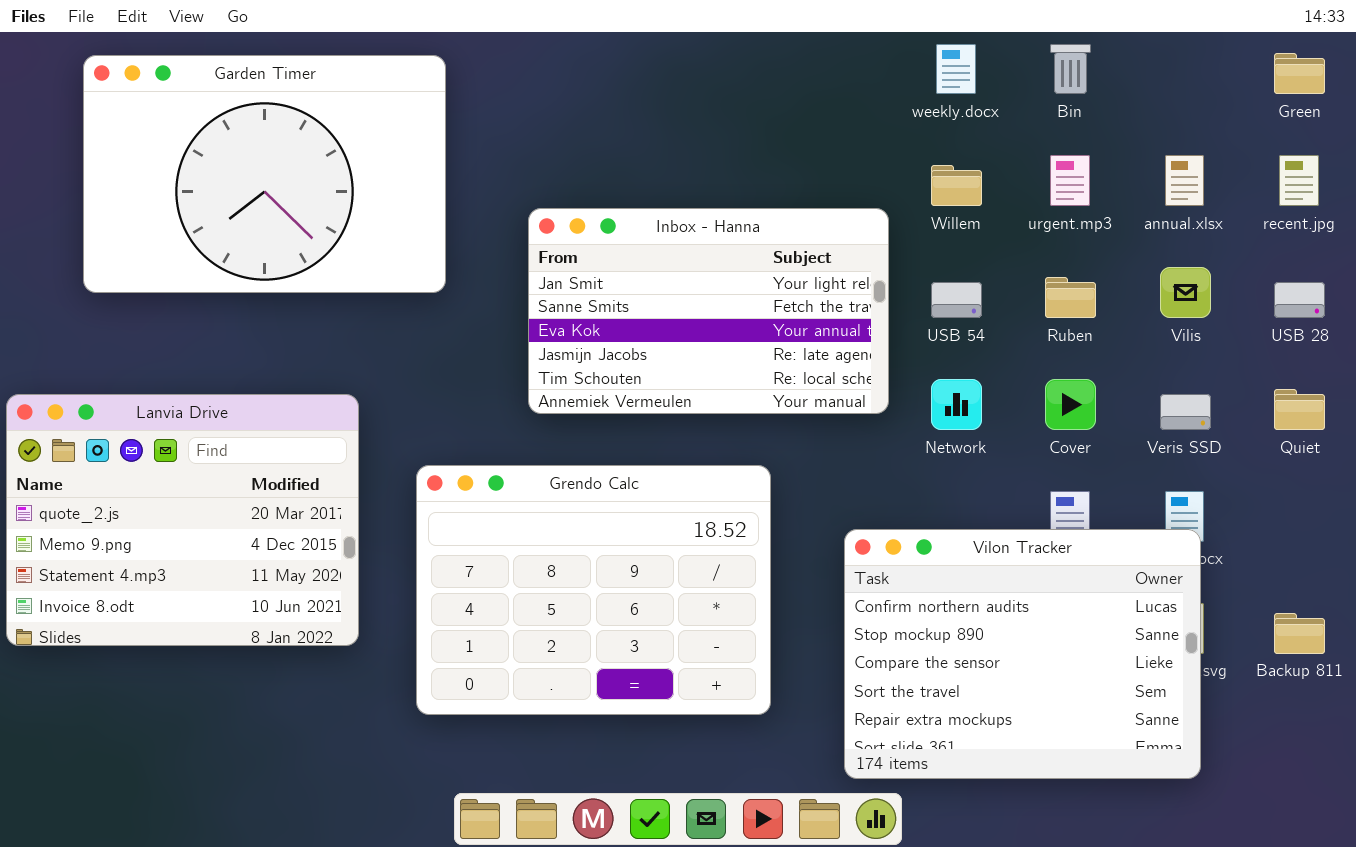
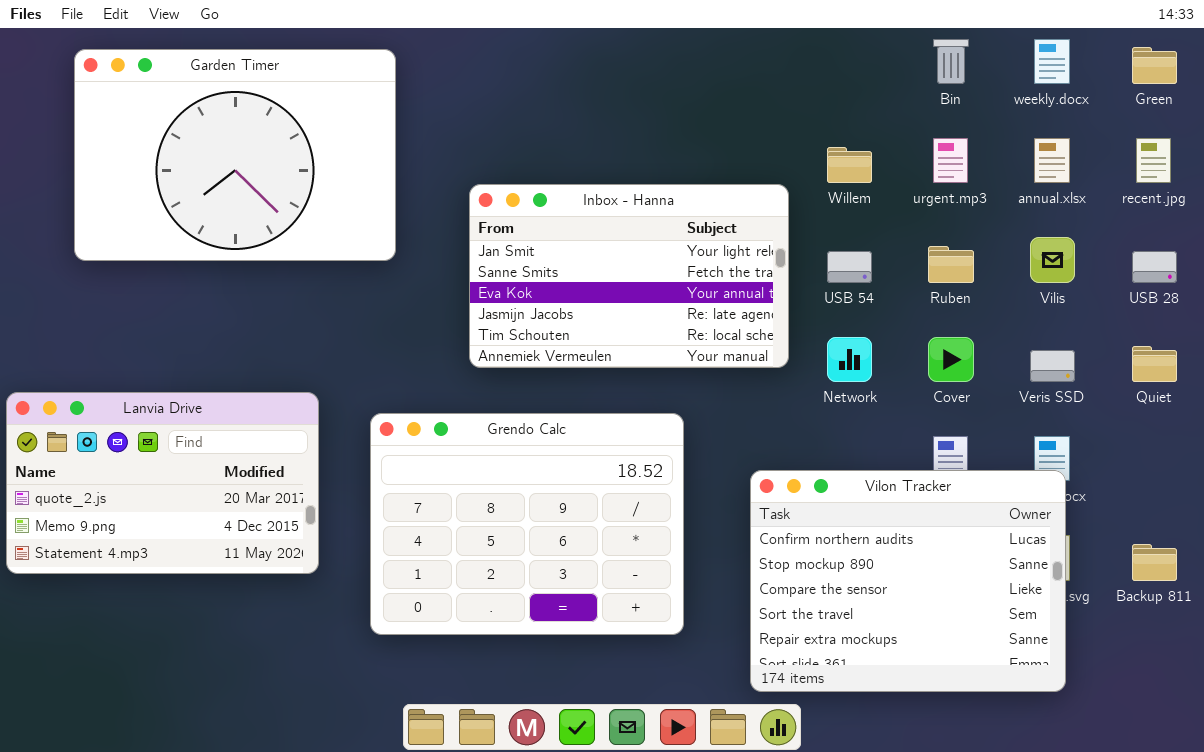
weekly.docx: [936,44,976,94] -> [1034,39,1070,84], moved
Lanvia Drive: [6,394,359,646] -> [6,392,319,574], resized

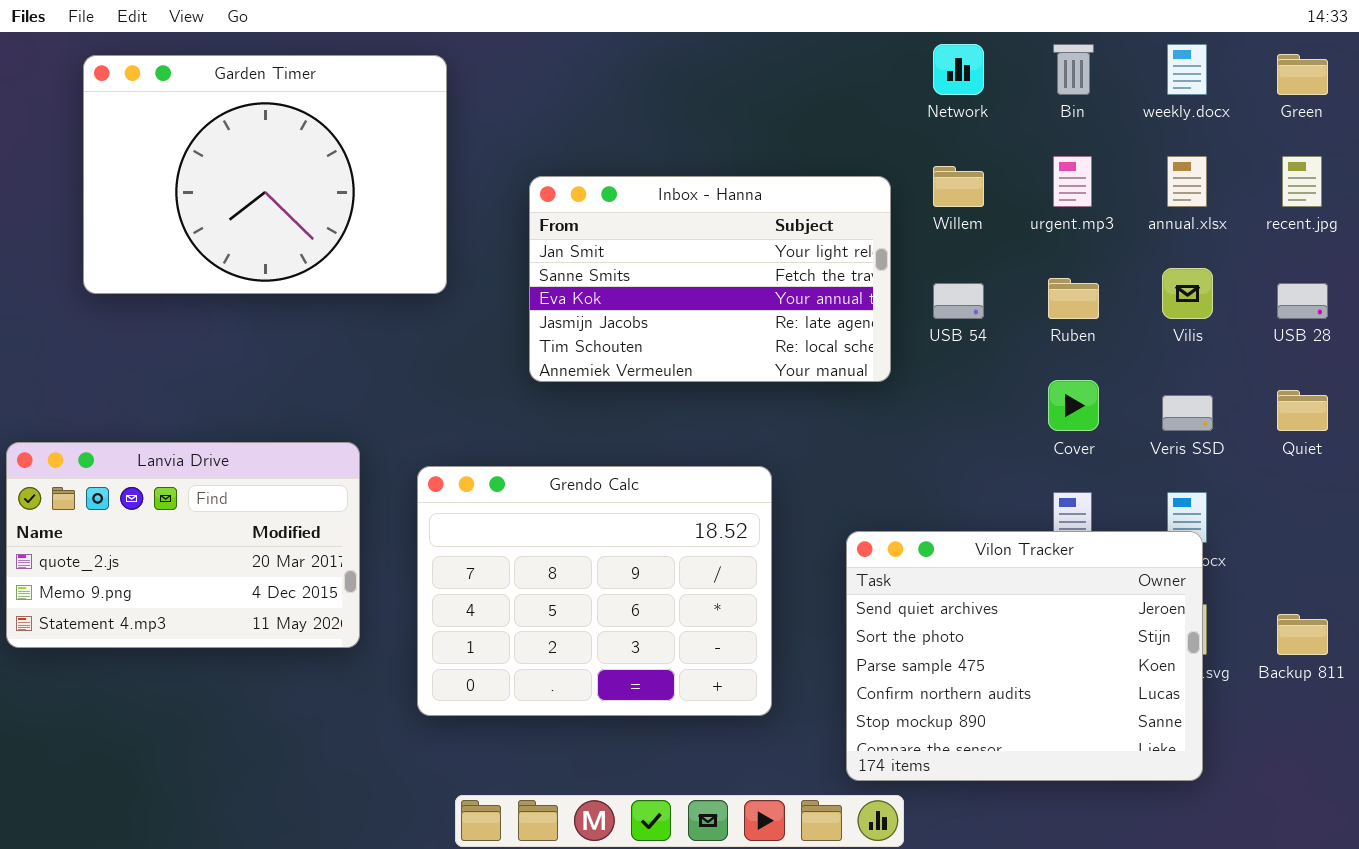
Inbox - Hanna: [469,184,789,368] -> [529,176,891,382], moved
Network: [827,337,872,382] -> [933,44,984,95], moved
Vilon Tracker: [750,470,1066,692] -> [846,531,1203,781], scrolled up 3 rows

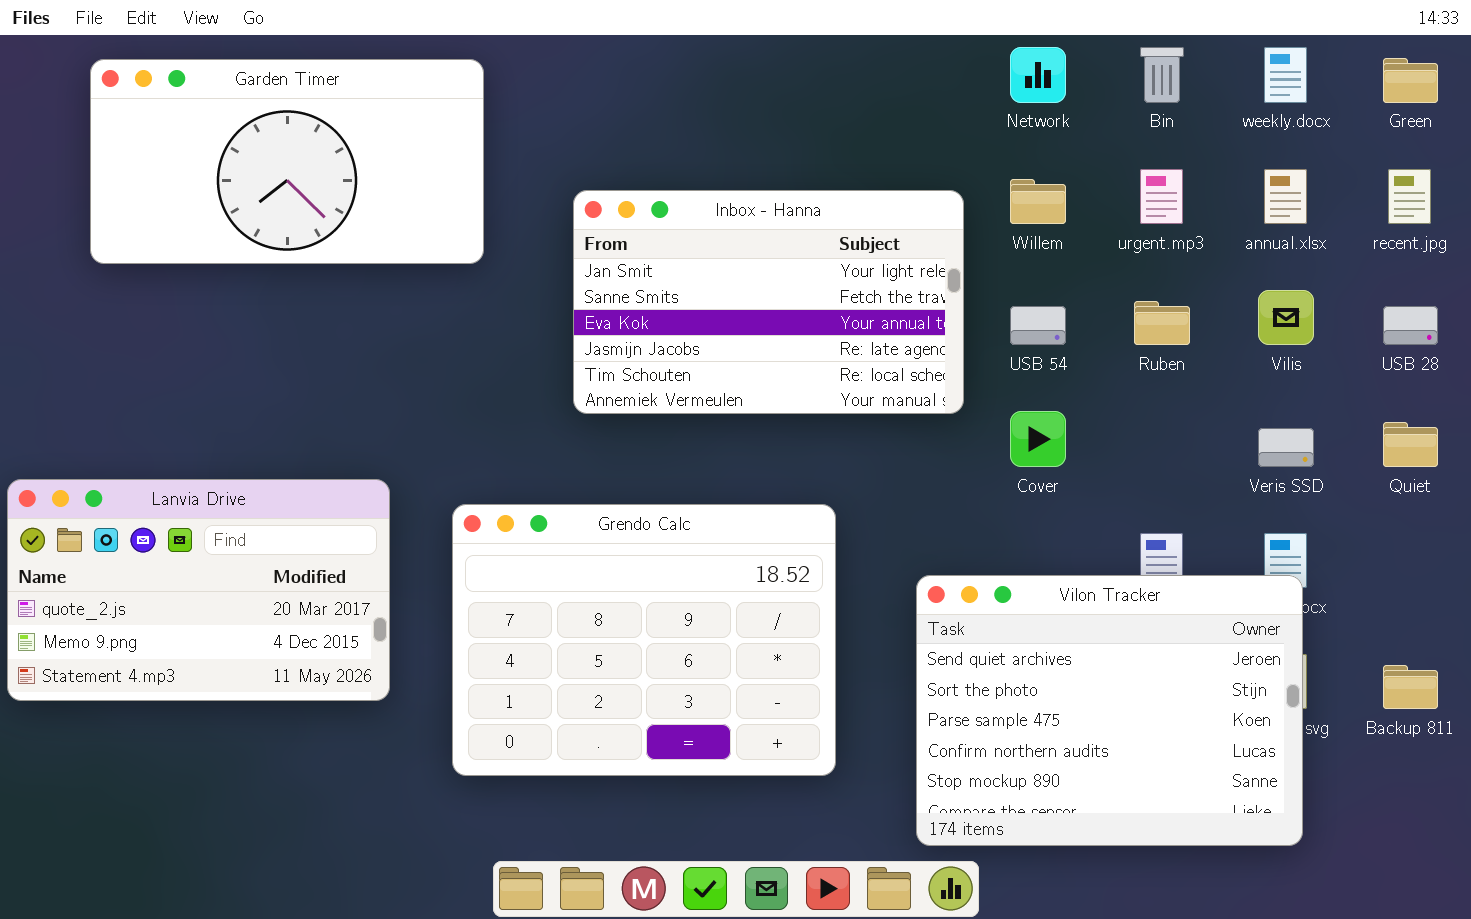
Garden Timer: [83,55,447,294] -> [90,59,484,264], resized
Cover: [1048,380,1099,431] -> [1010,411,1066,467], moved

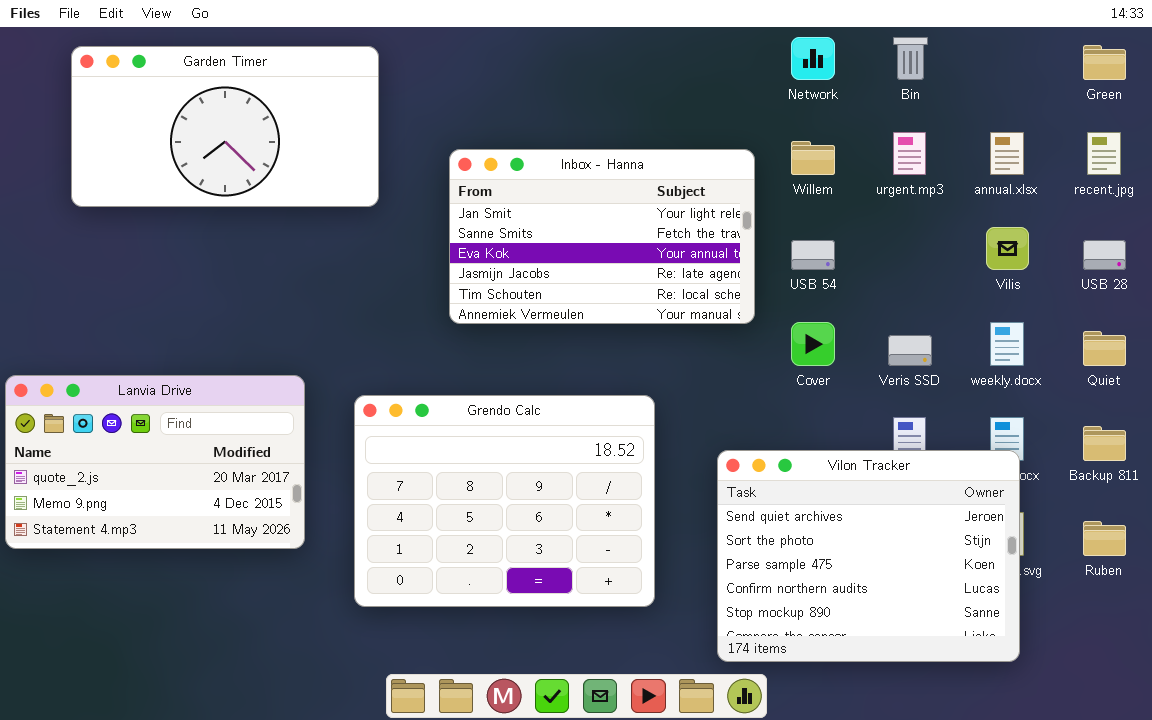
weekly.docx: [1264,47,1307,103] -> [990,322,1024,366], moved
Ruben: [1134,301,1190,345] -> [1083,521,1126,556], moved
Veris SSD: [1258,428,1314,467] -> [888,335,932,366], moved
Backup 811: [1383,665,1438,709] -> [1083,426,1126,461], moved

